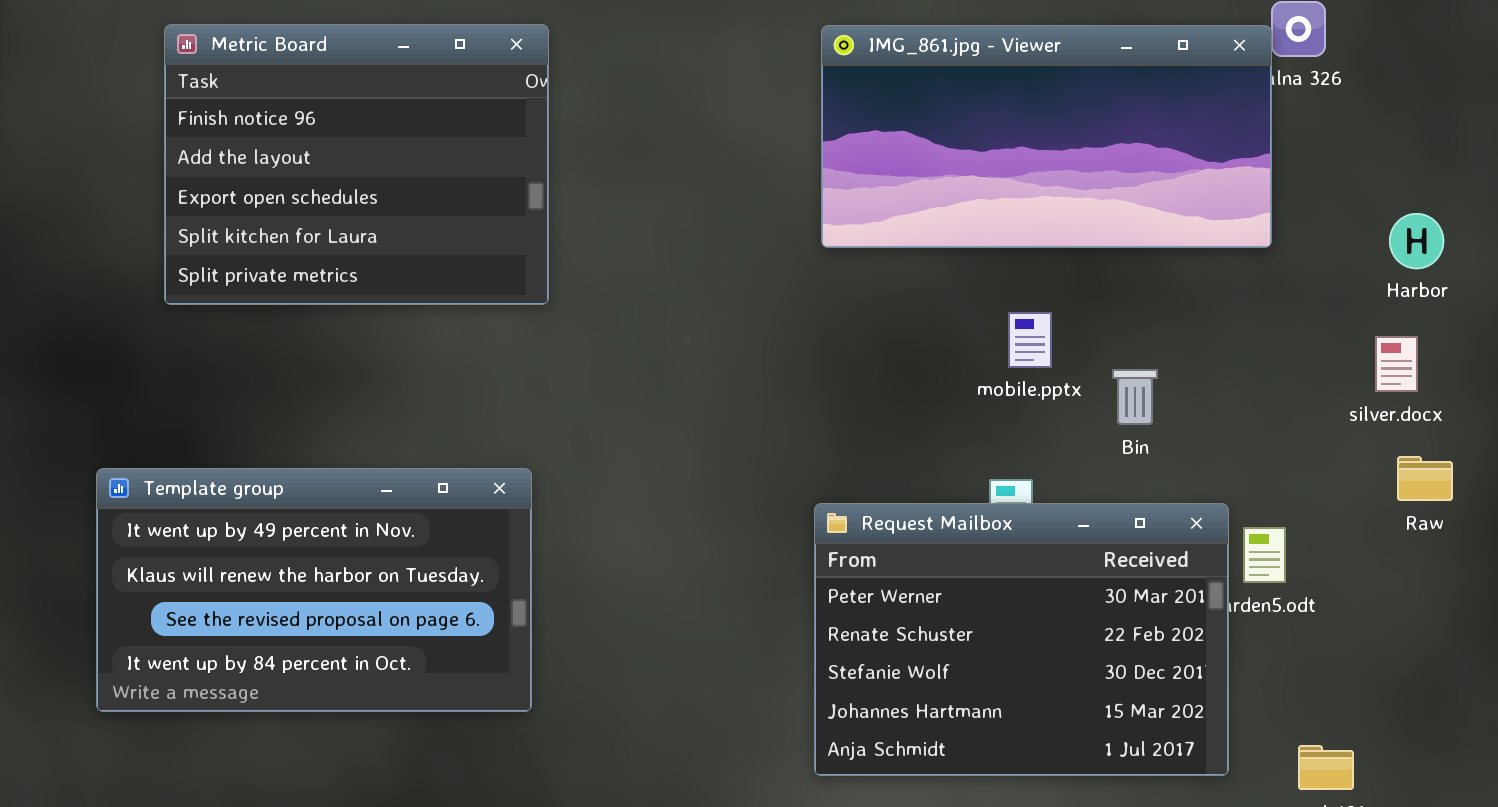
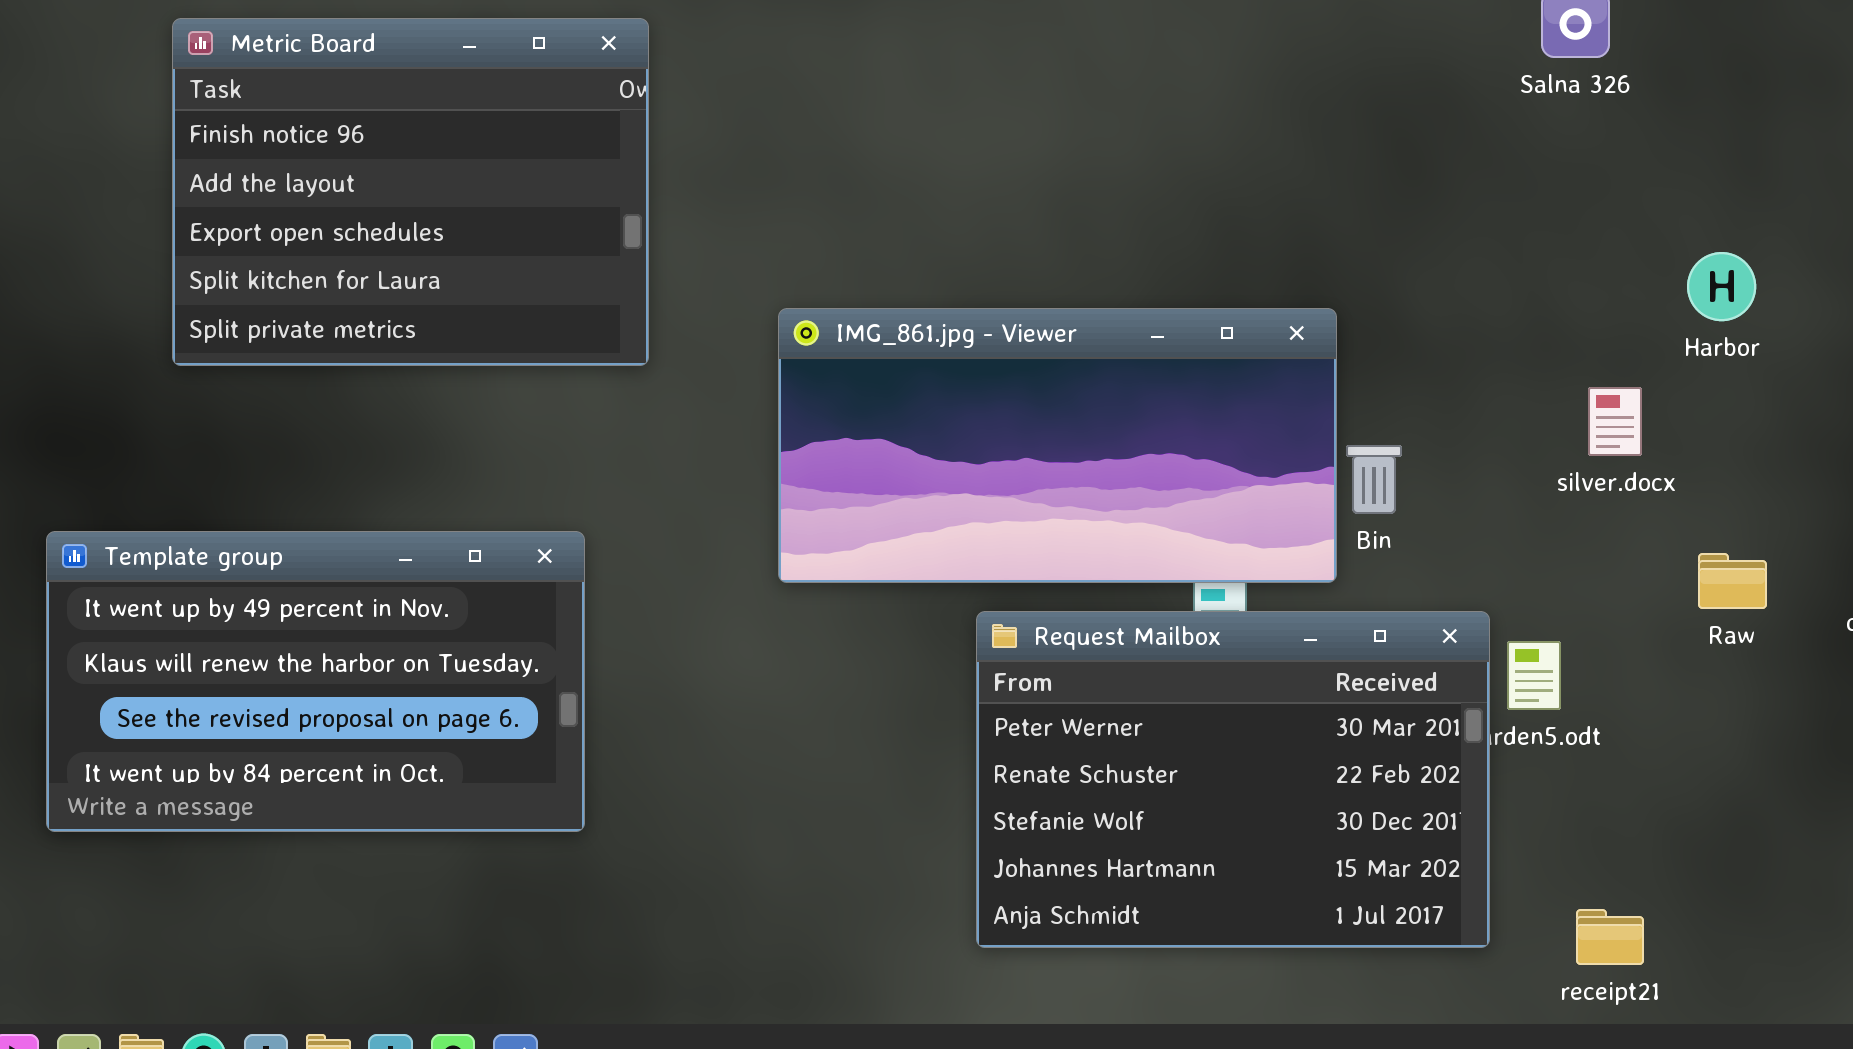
IMG_861.jpg - Viewer: [821,25,1272,248] -> [778,308,1337,583], moved
silver.docx: [1375,336,1418,392] -> [1588,387,1642,456], moved
Template group: [96,468,532,712] -> [46,531,585,832], moved

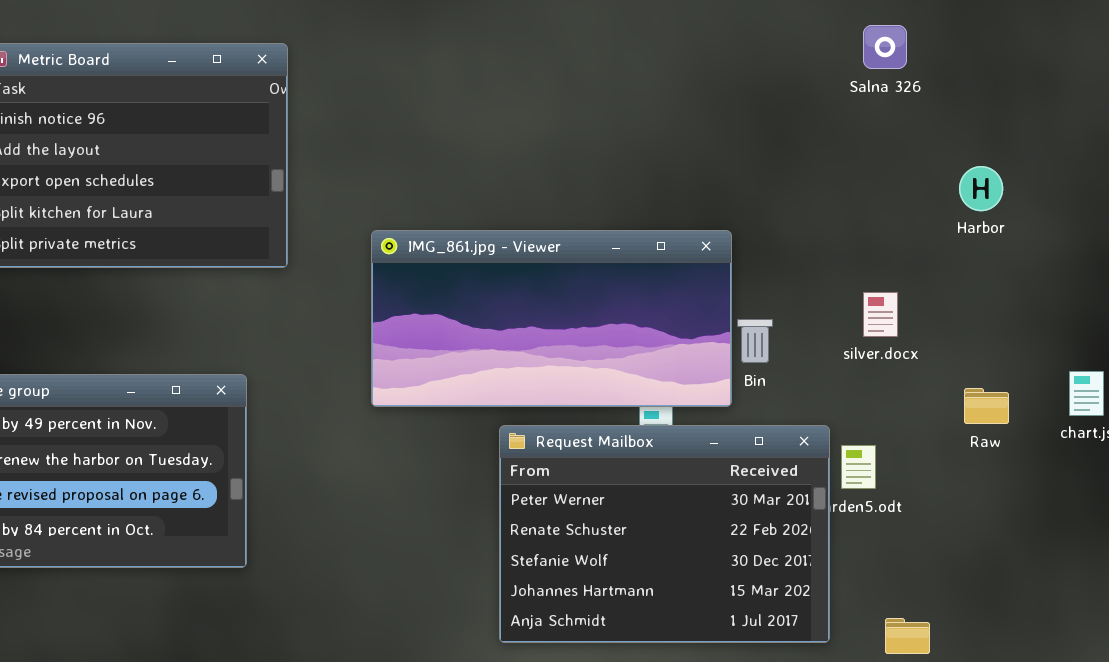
Harbor: [1687,252,1756,321] -> [959,166,1003,211], moved
silver.docx: [1588,387,1642,456] -> [863,292,898,337], moved

